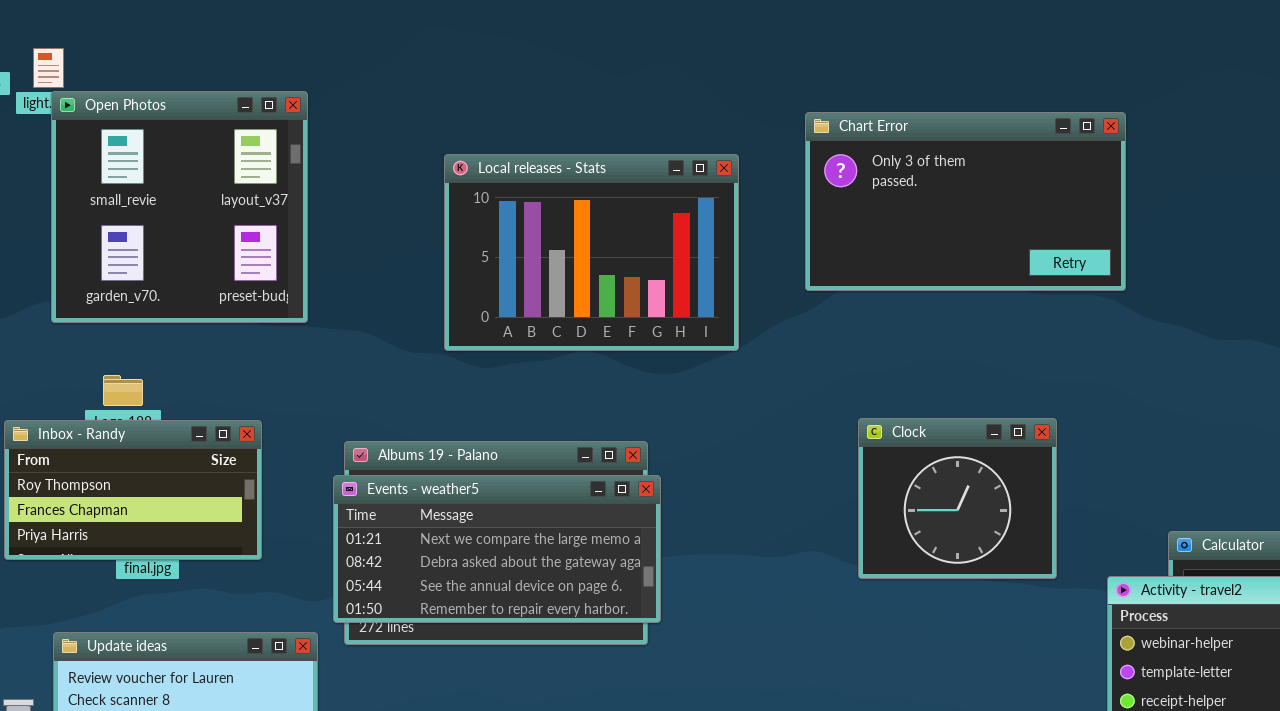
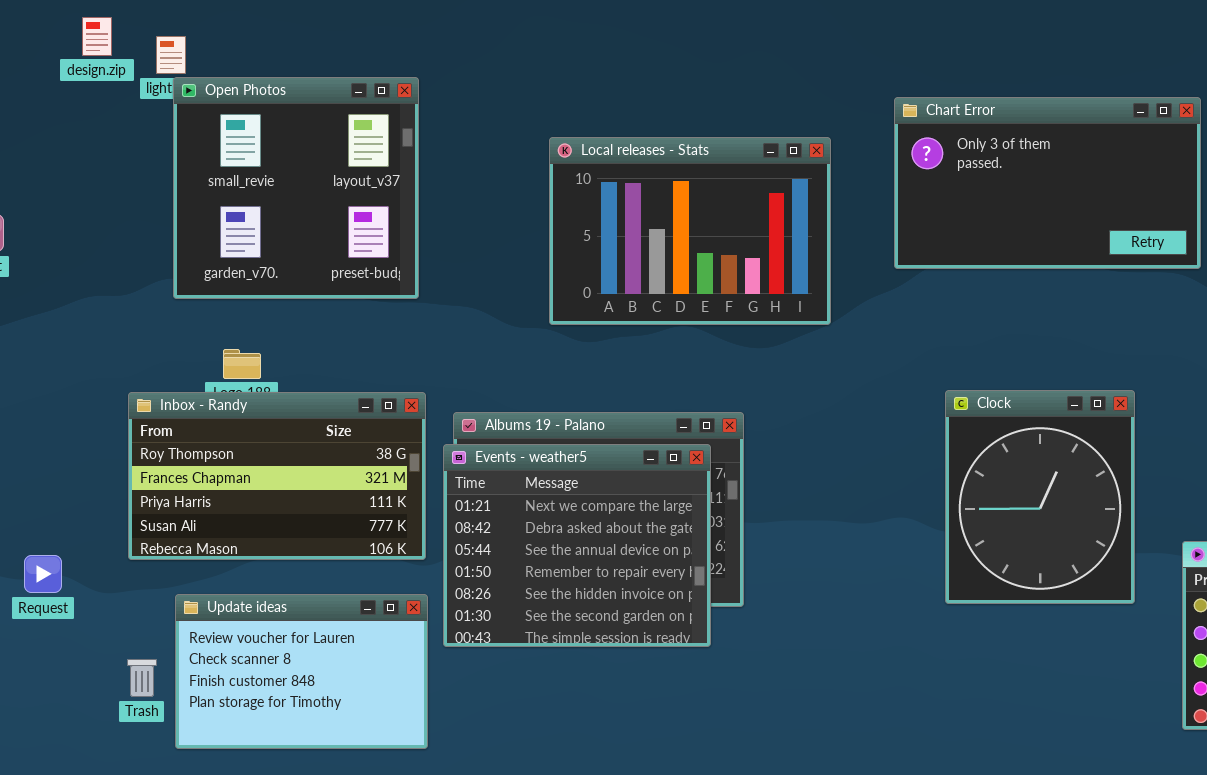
Clock: [858,418,1057,579] -> [945,390,1135,604], resized
Inbox - Randy: [4,420,262,560] -> [128,392,426,560], resized
Events - weather5: [333,475,661,623] -> [443,444,711,647], resized

